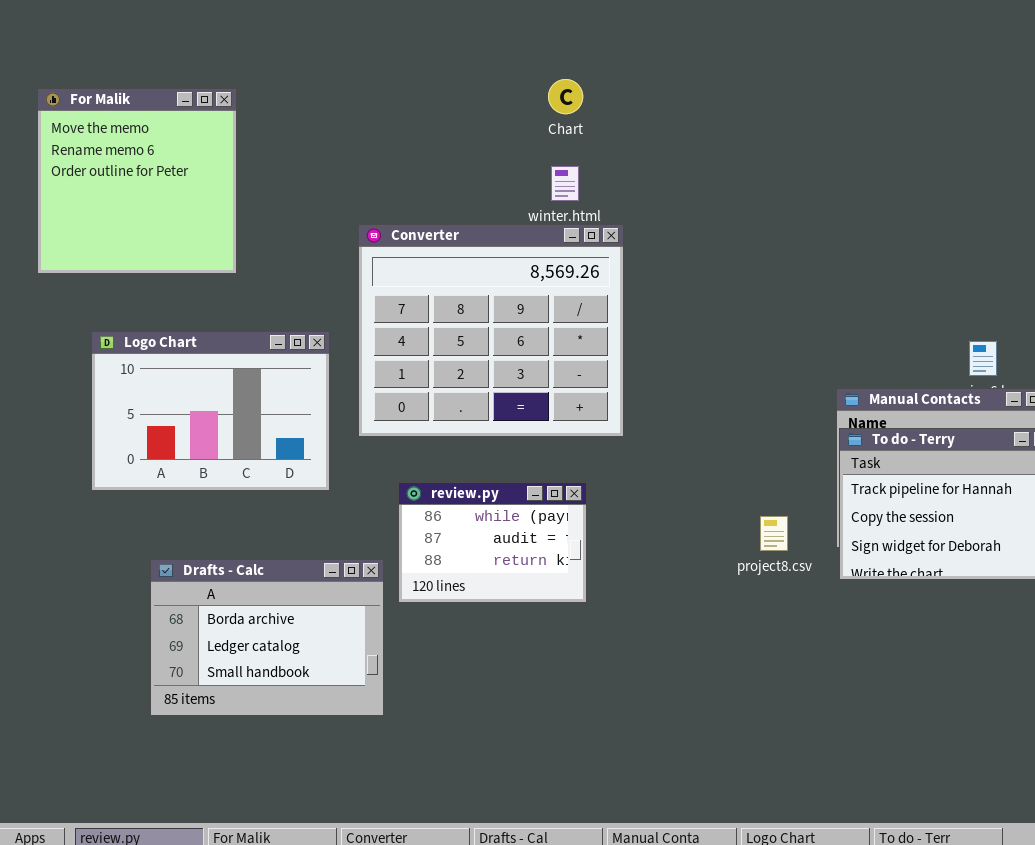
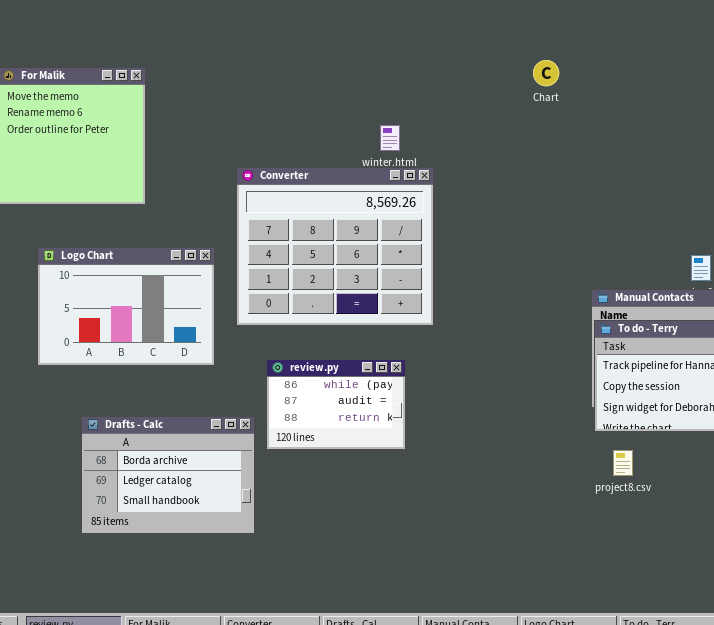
Chart: [548,79,583,114] -> [533,60,559,86], moved
project8.csv: [760,516,788,551] -> [613,450,633,476], moved

